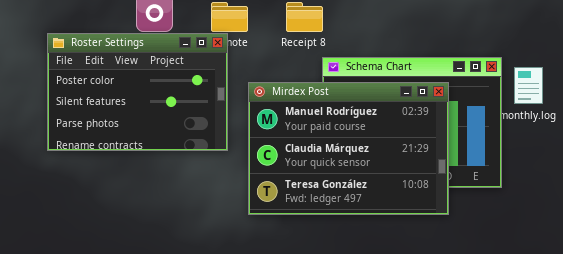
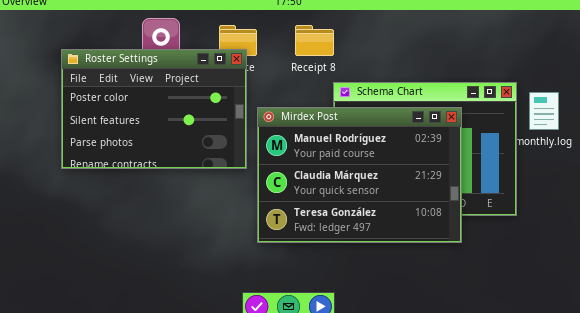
Roster Settings: [47,33,228,151] -> [61,49,247,169], moved

